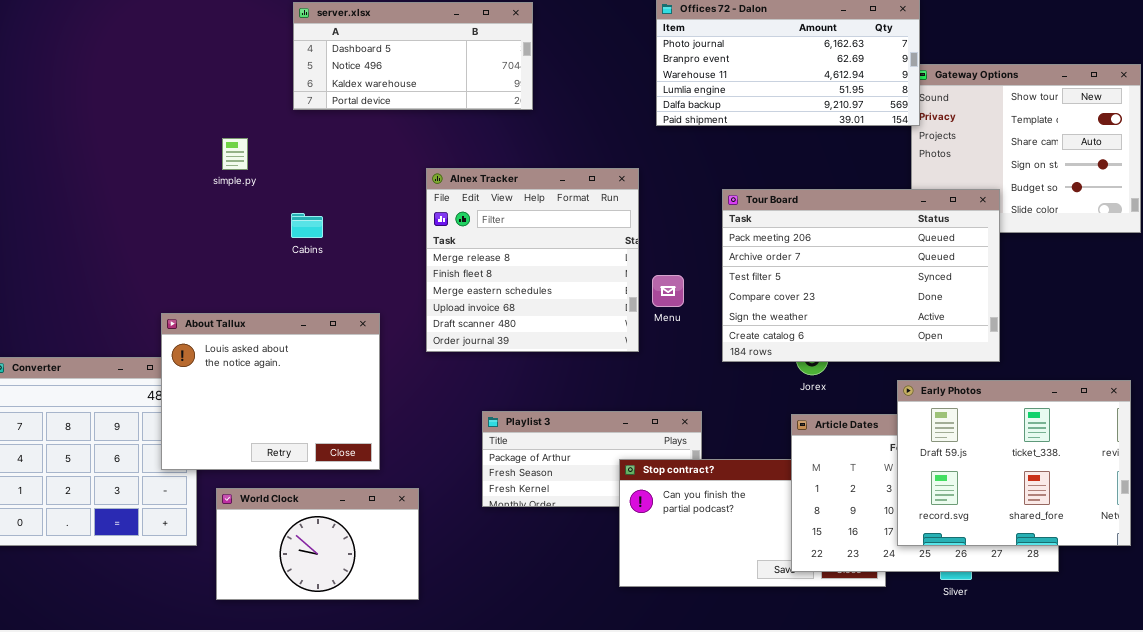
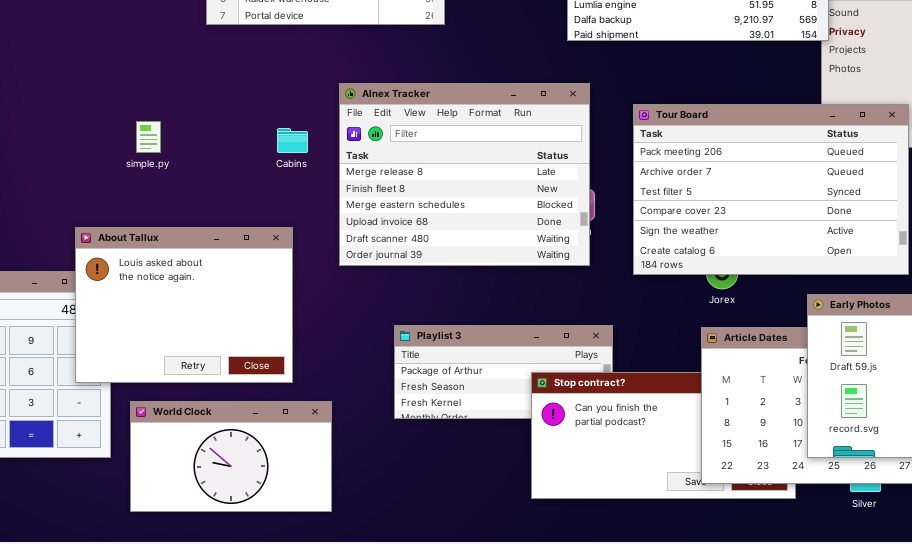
simple.py: [222,138,248,170] -> [136,121,161,153], moved
Alnex Tracker: [426,168,639,352] -> [339,83,590,266], resized
Cabins: [291,213,323,238] -> [277,128,308,153], moved

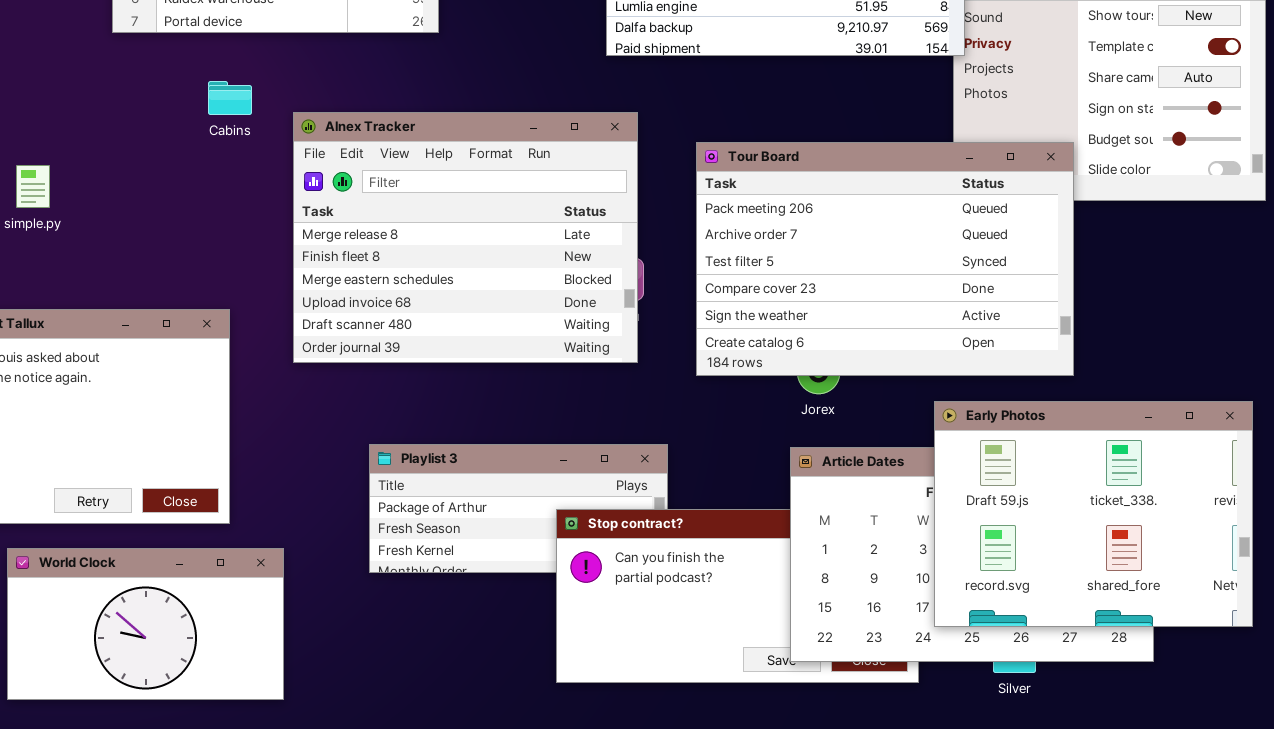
Cabins: [277,128,308,153] -> [208,81,252,115], moved

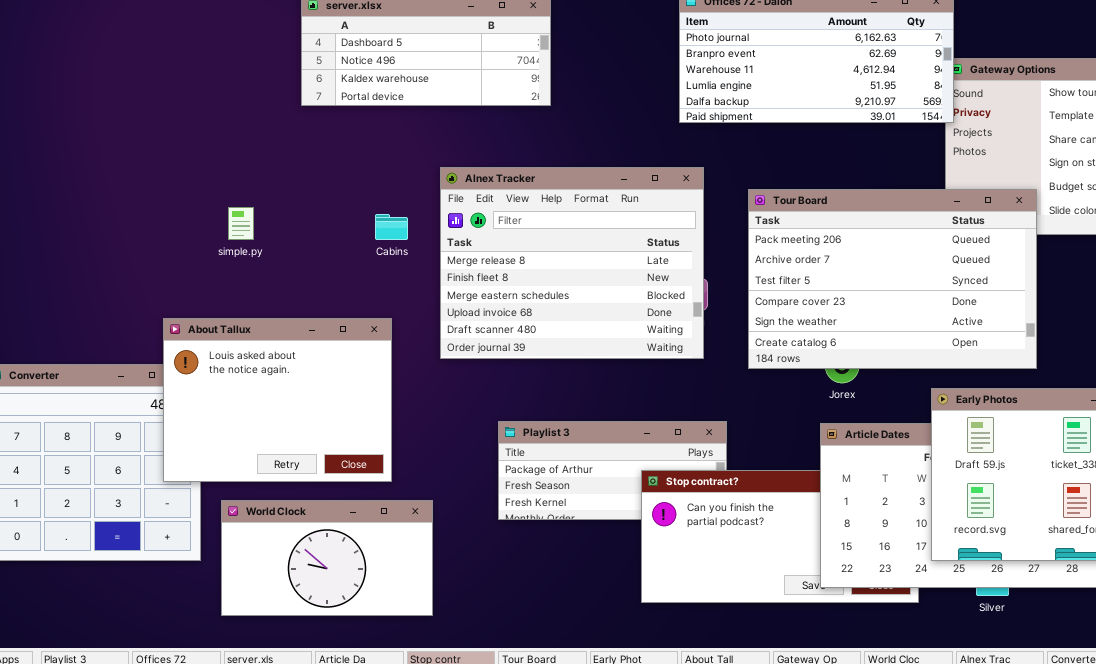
Cabins: [208,81,252,115] -> [375,214,408,240], moved

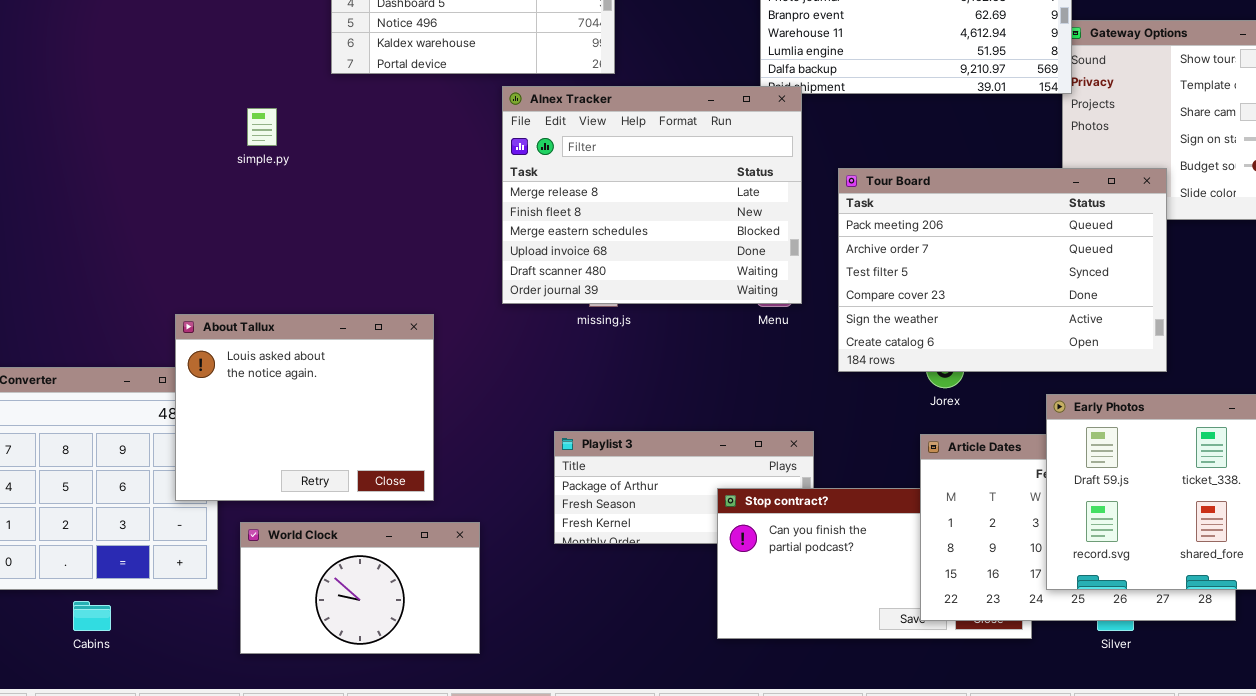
Alnex Tracker: [440,167,704,359] -> [502,86,802,304], moved
simple.py: [228,207,254,240] -> [247,108,277,146], moved
Cabins: [375,214,408,240] -> [73,601,111,631], moved

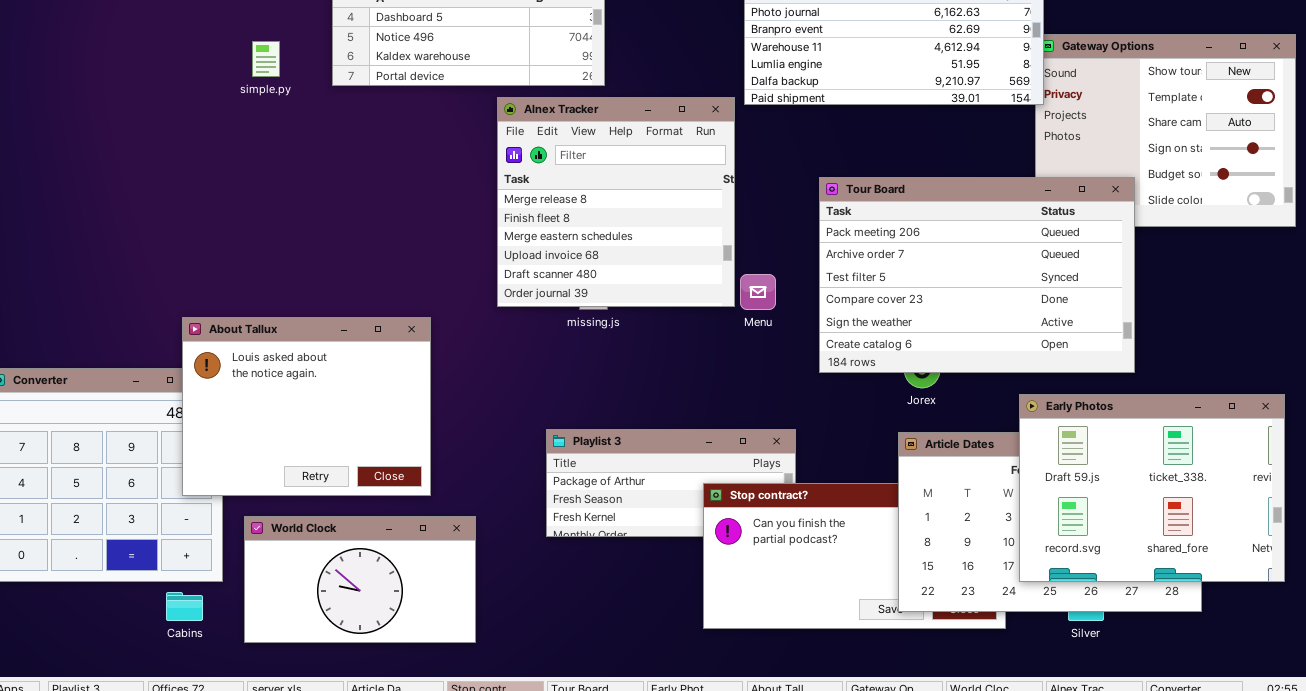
Alnex Tracker: [502,86,802,304] -> [497,97,735,307], resized
simple.py: [247,108,277,146] -> [252,41,280,77], moved
Cabins: [73,601,111,631] -> [166,592,203,621], moved

